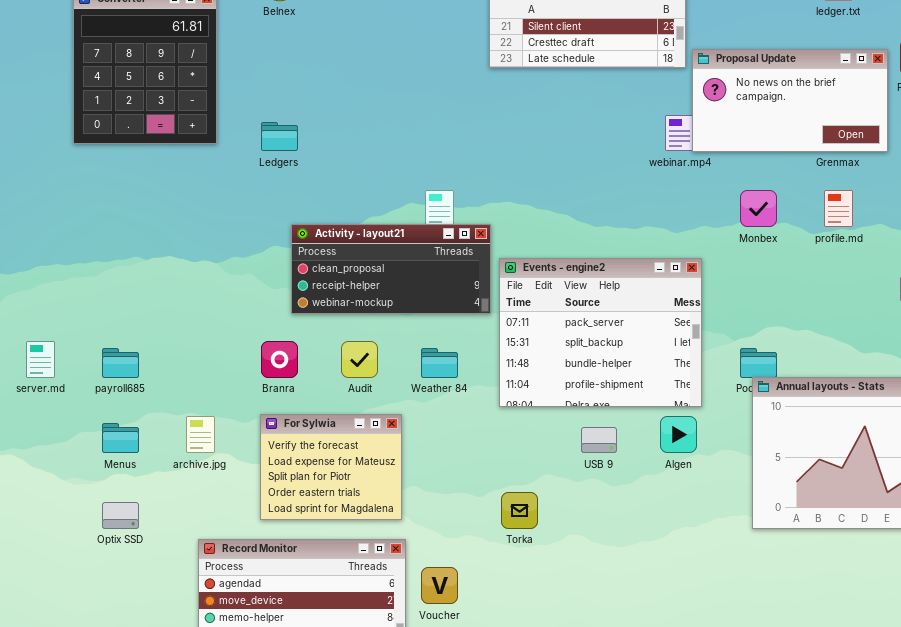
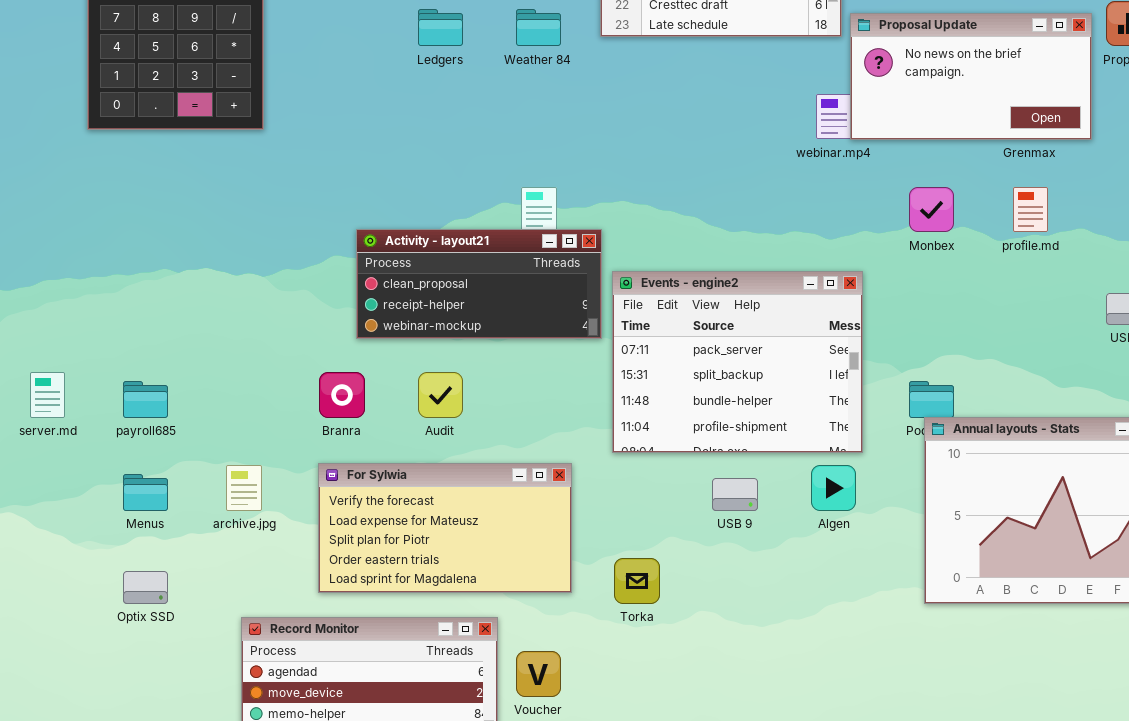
Ledgers: [261,122,298,151] -> [418,9,463,46], moved
Weather 84: [421,348,458,378] -> [516,9,561,46], moved
For Sylwia: [260,414,402,520] -> [318,463,572,593], resized

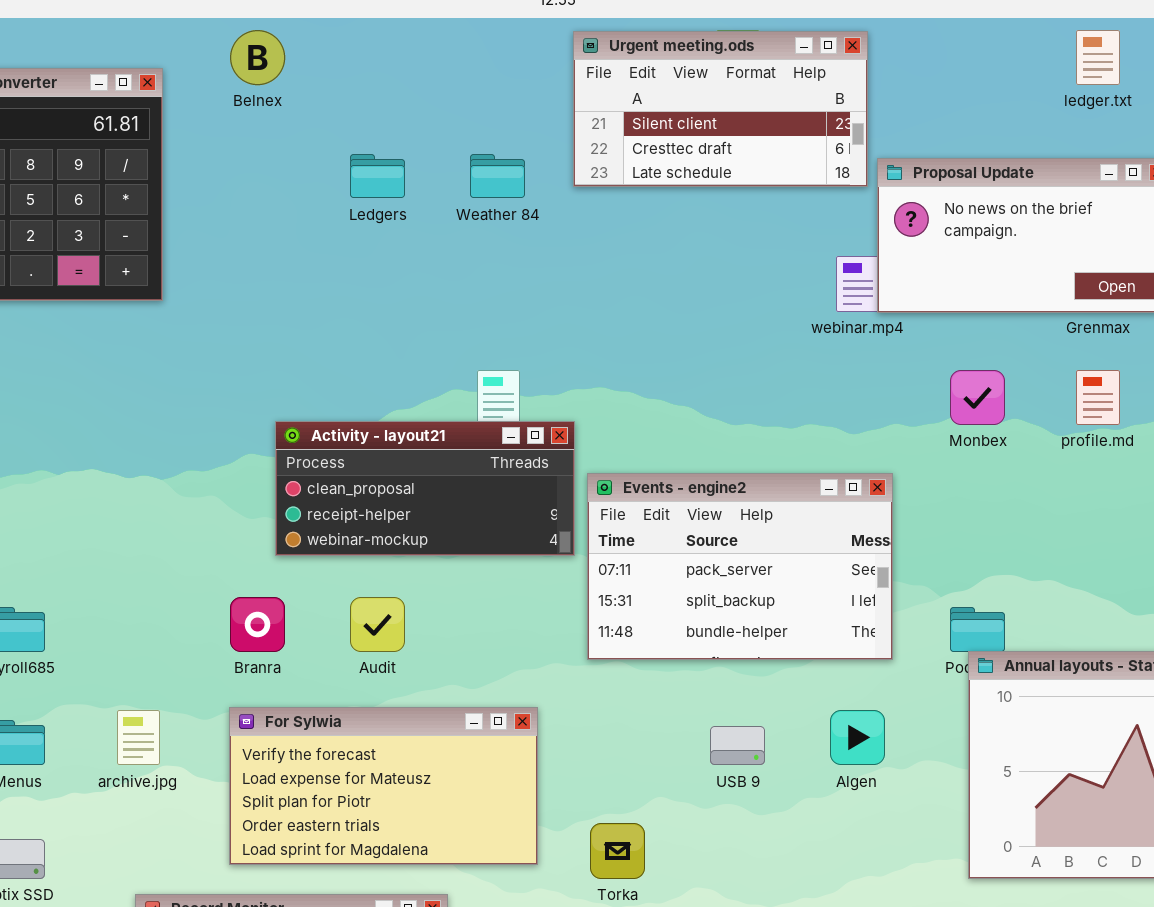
Events - engine2: [612,271,863,453] -> [587,473,893,660], resized

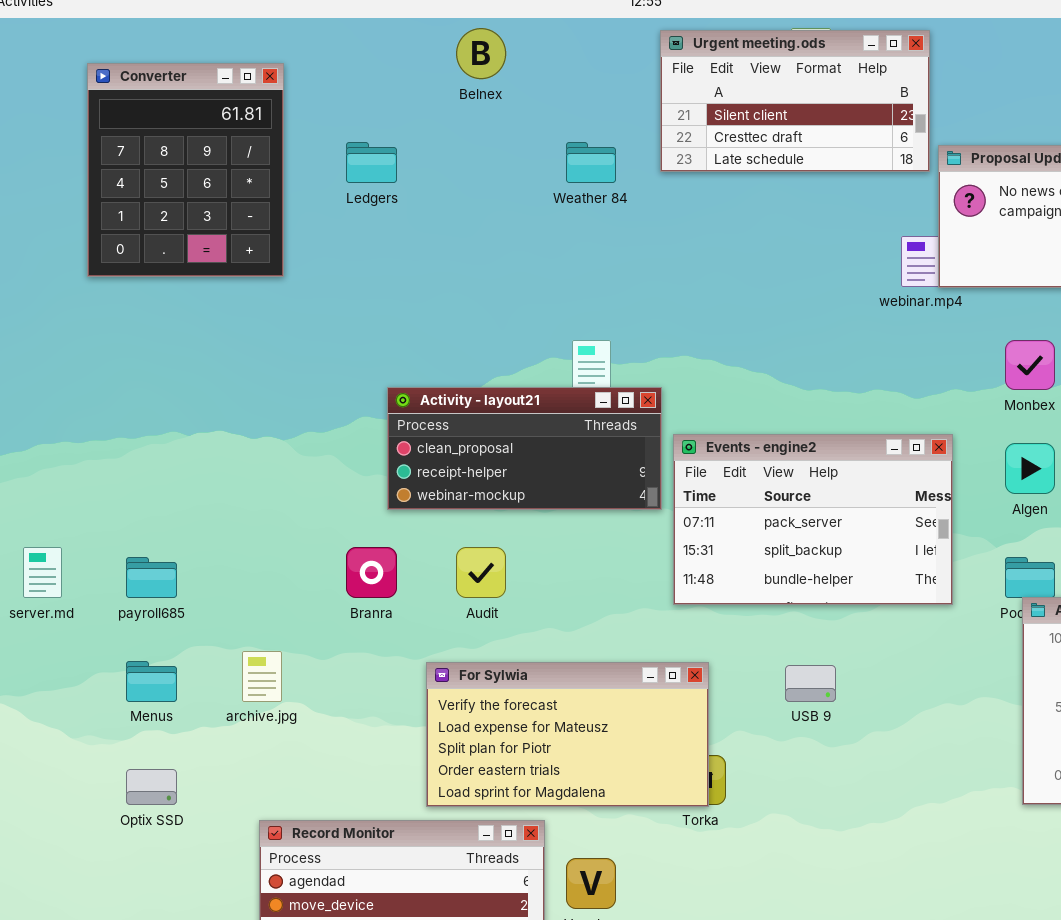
Belnex: [230,30,285,85] -> [456,28,506,79], moved
Ledgers: [350,154,405,198] -> [346,142,397,183], moved
For Sylwia: [229,707,538,865] -> [426,662,709,807], moved
Algen: [830,710,885,765] -> [1005,443,1055,494], moved

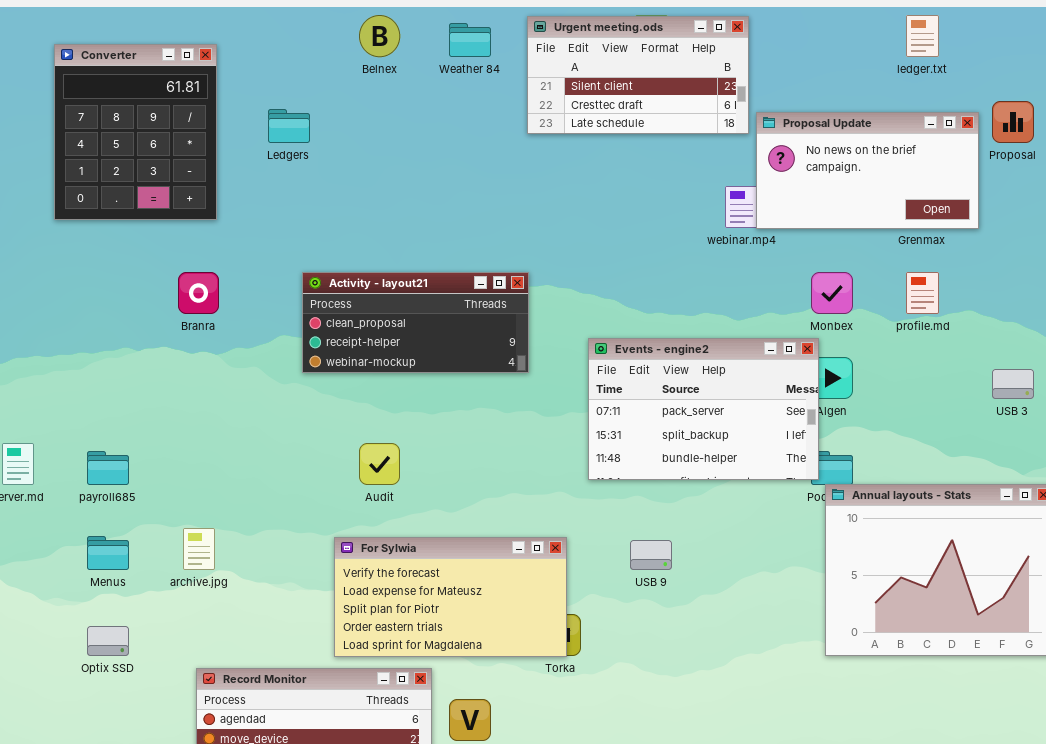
Weather 84: [566,142,616,183] -> [449,23,491,57], moved
Activity - layout21: [387,387,662,510] -> [302,272,529,373], moved
Events - engine2: [673,434,953,605] -> [588,338,819,480], moved
Branra: [346,547,397,598] -> [178,272,219,314], moved

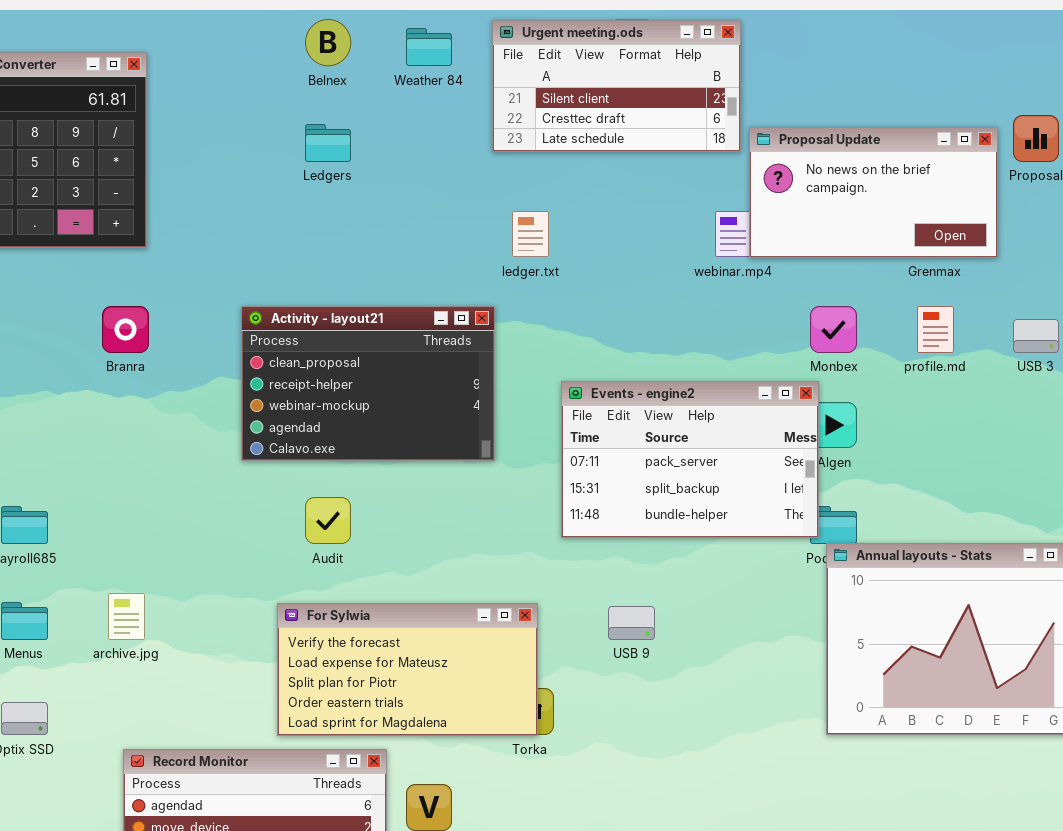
ledger.txt: [906,15,939,57] -> [512,211,549,257], moved
Ledgers: [268,109,310,143] -> [305,124,351,162], moved
Activity - layout21: [302,272,529,373] -> [241,306,495,461], resized
USB 3: [992,369,1034,399] -> [1013,319,1059,353], moved

